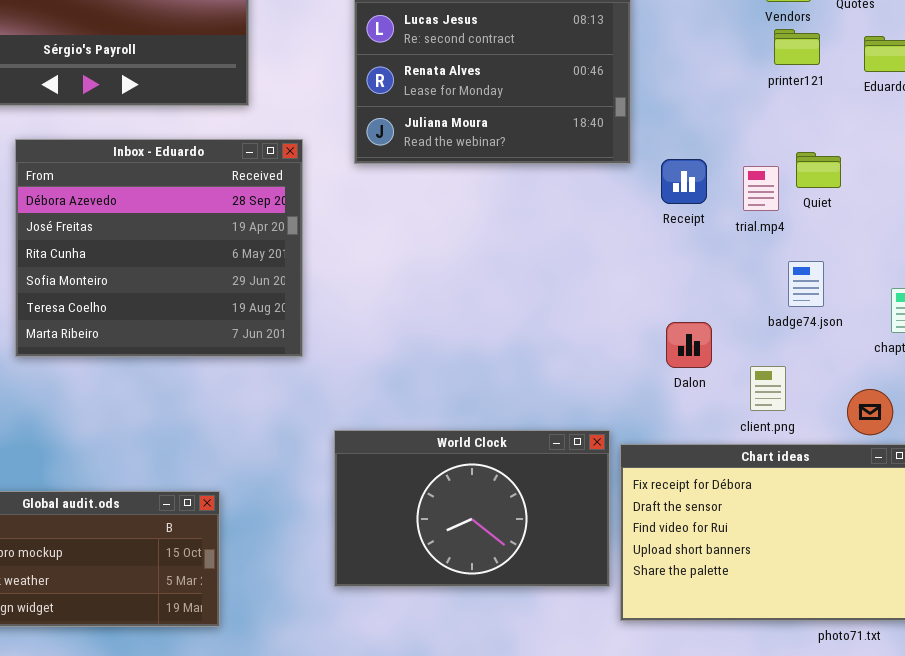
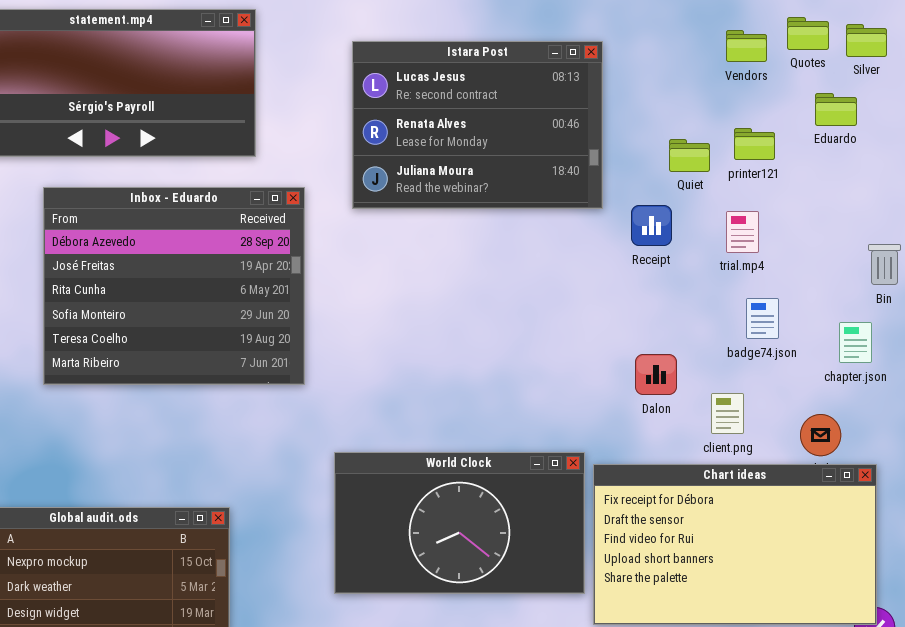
printer121: [774,29,820,65] -> [734,128,775,160], moved
Quiet: [796,152,841,188] -> [669,139,710,172], moved
trial.mp4: [743,166,779,211] -> [726,211,759,253], moved

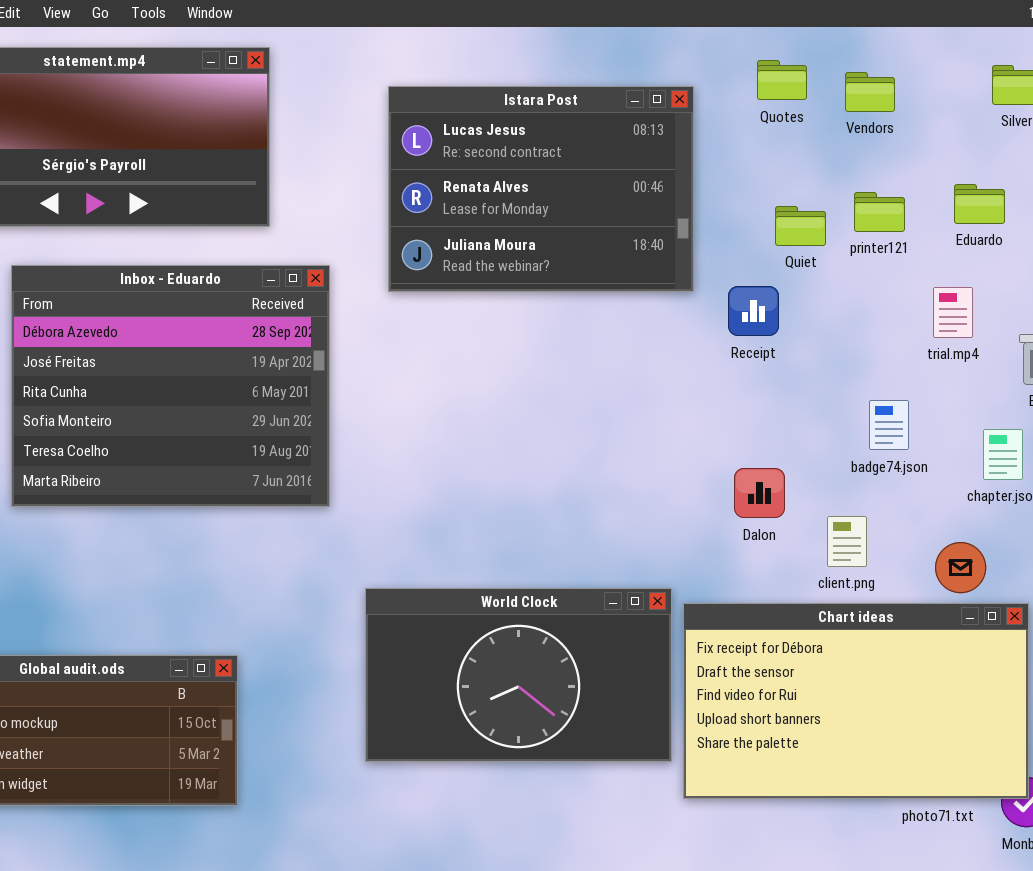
Quotes: [787,17,829,50] -> [757,60,807,100], moved
Eduardo: [815,93,857,126] -> [954,184,1005,224], moved
trial.mp4: [726,211,759,253] -> [933,287,973,338], moved

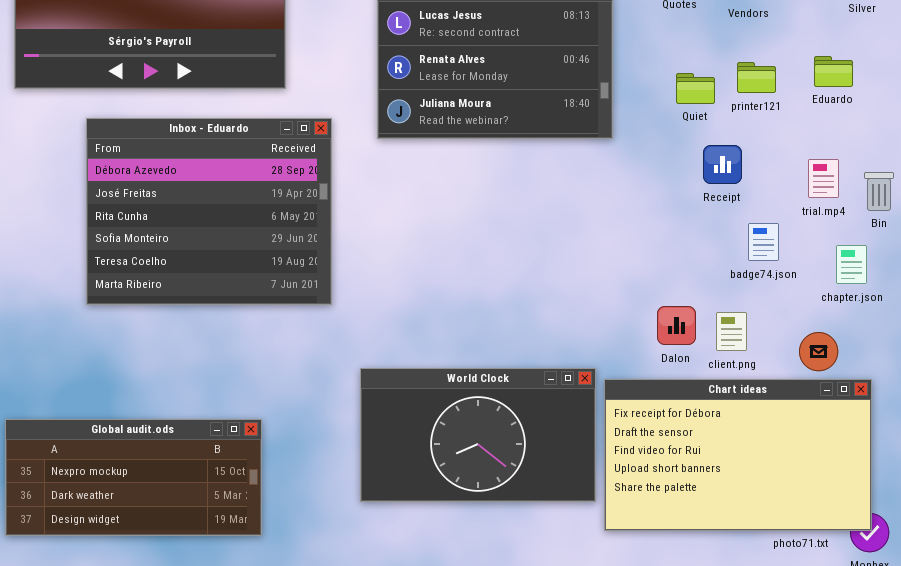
Receipt: [728,286,779,336] -> [703,145,742,184], moved
trial.mp4: [933,287,973,338] -> [808,159,839,198], moved
Dalon: [734,468,785,518] -> [657,306,696,345], moved

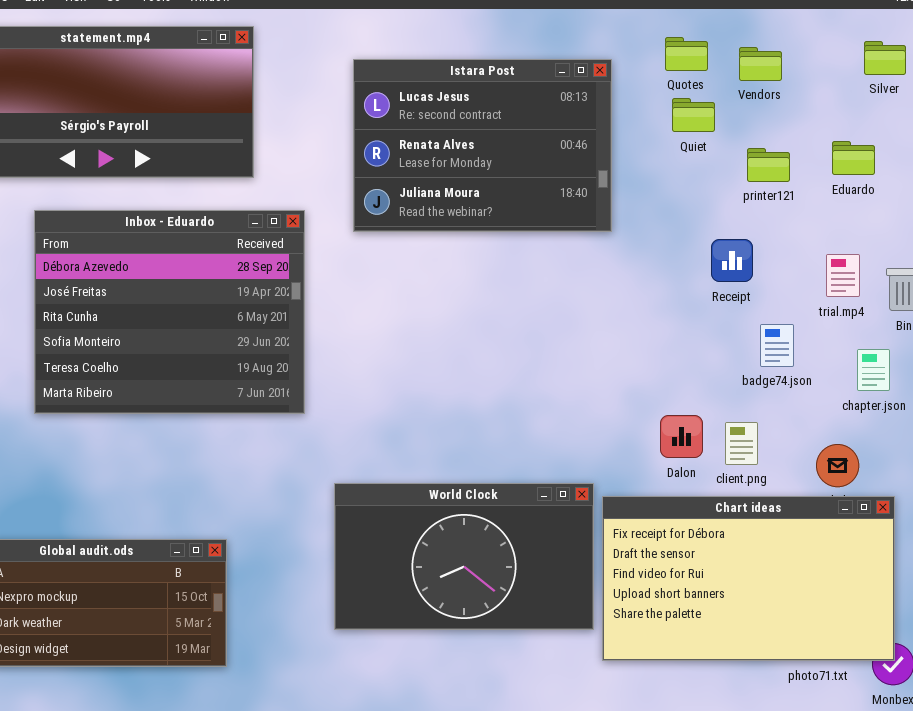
Quiet: [676,73,715,104] -> [672,98,715,132], moved

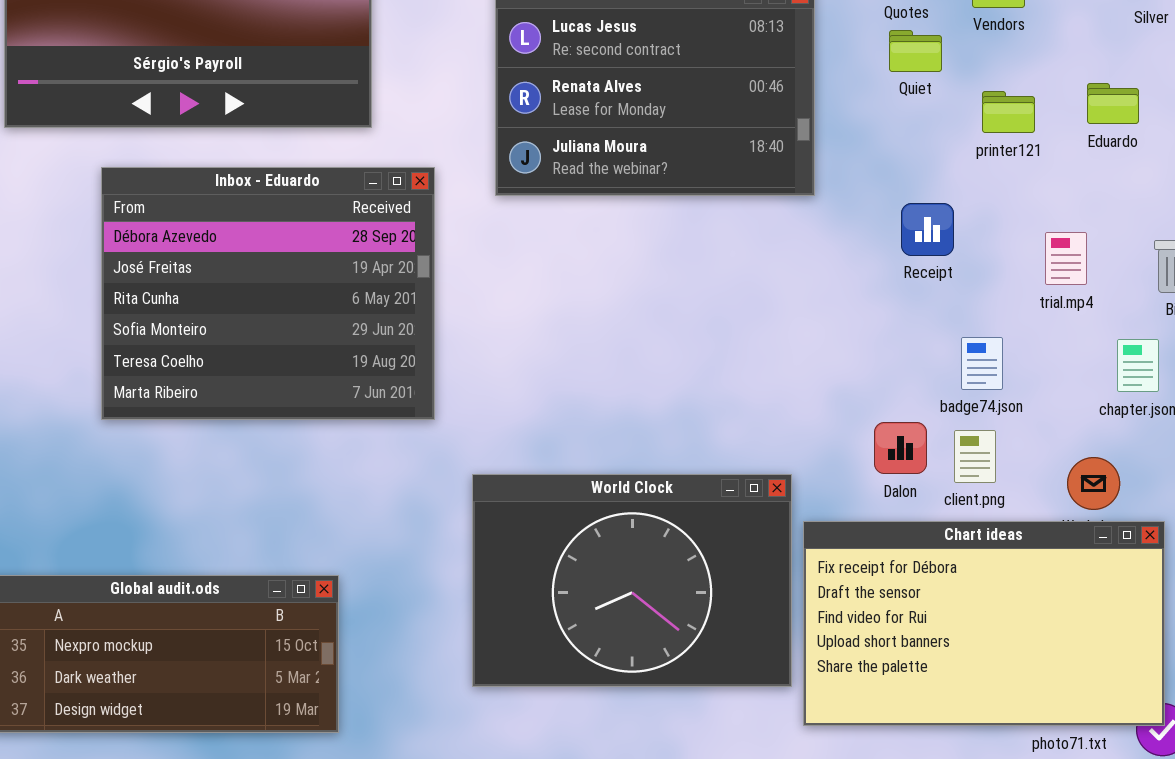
Receipt: [711,239,753,282] -> [901,203,954,256], moved
trial.mp4: [826,254,860,297] -> [1045,232,1087,285], moved
badge74.json: [760,324,794,367] -> [961,337,1003,390], moved
World Clock: [334,483,594,630] -> [472,474,792,687], resized

